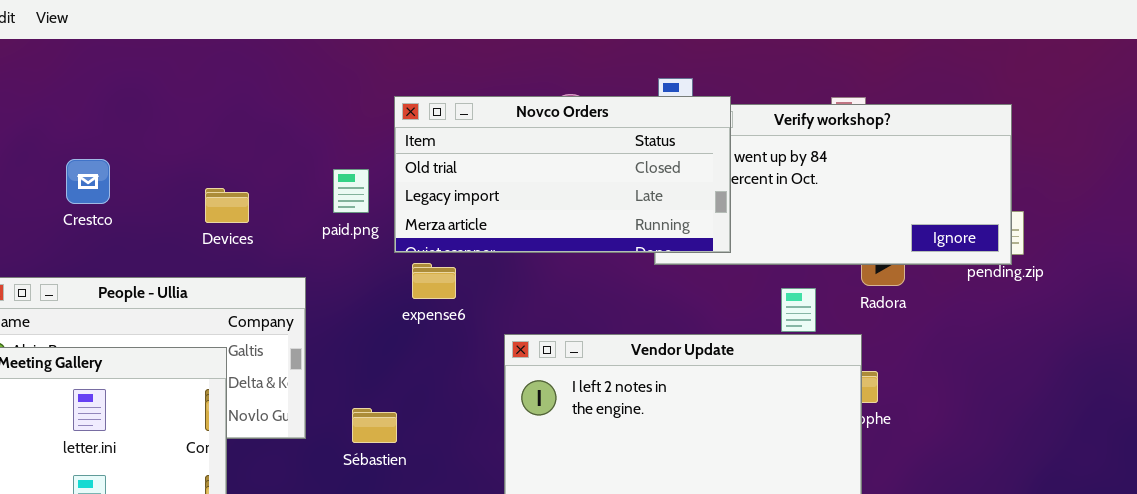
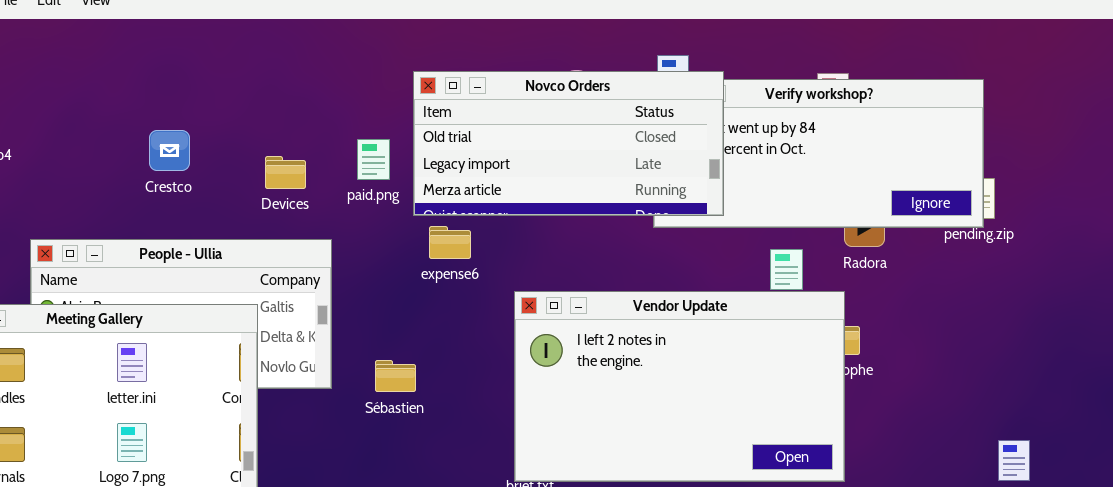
Crestco: [66,159,110,204] -> [149,130,190,171], moved
Devices: [205,188,249,223] -> [265,156,306,189], moved

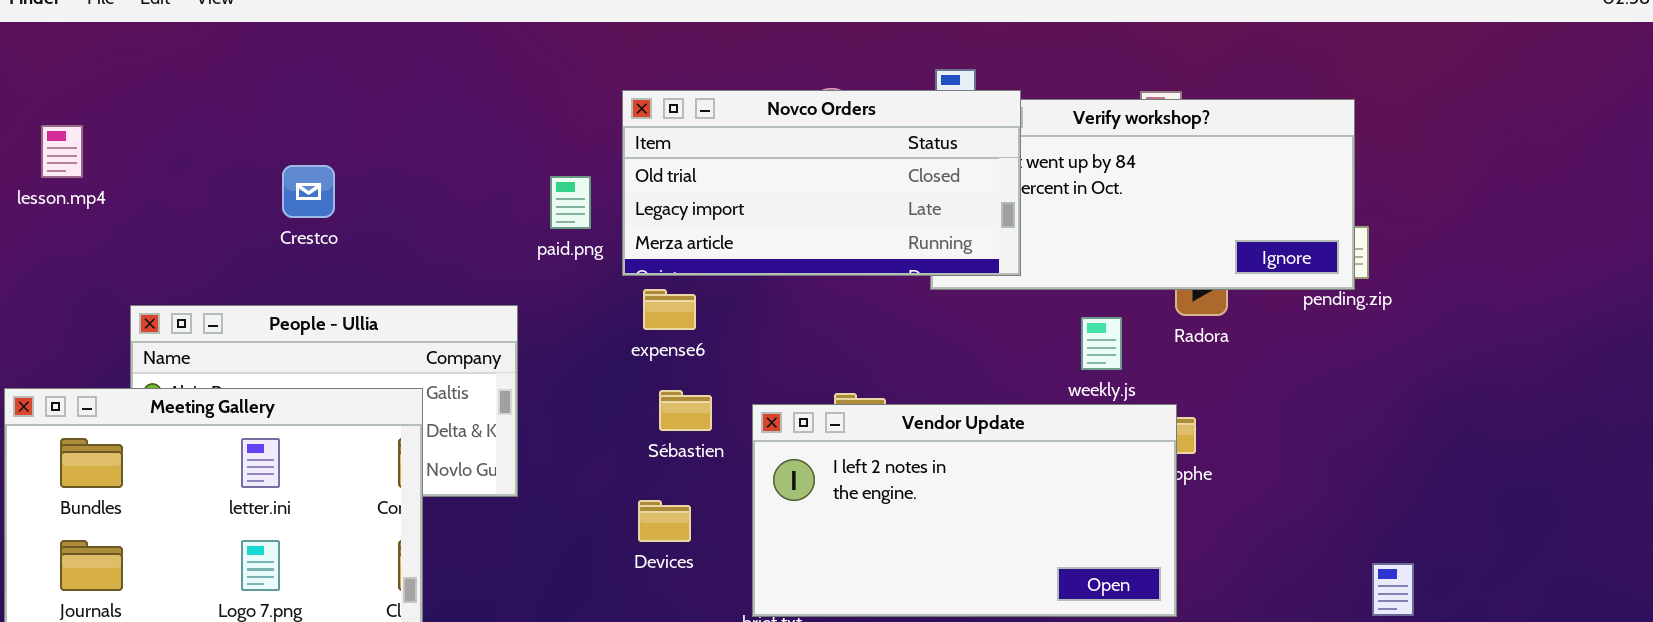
Devices: [265,156,306,189] -> [638,500,691,542], moved
Vendor Update: [514,291,845,482] -> [752,404,1177,617], resized
Sébastien: [375,360,416,392] -> [659,390,712,431], moved

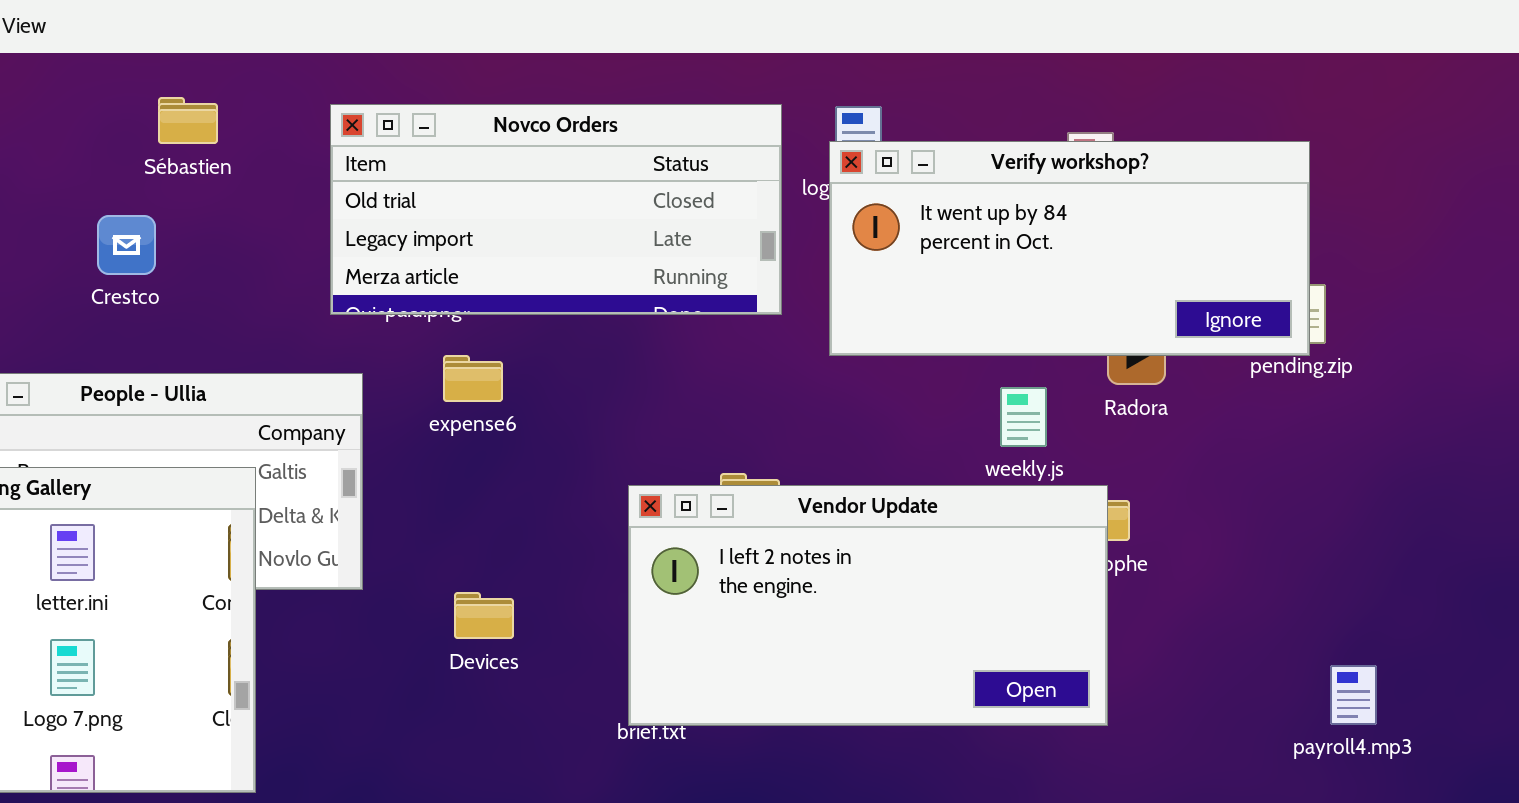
Novco Orders: [622,90,1021,276] -> [330,104,782,315], moved
expense6: [643,289,696,330] -> [443,355,503,402], moved
Sébastien: [659,390,712,431] -> [158,97,218,144], moved
Devices: [638,500,691,542] -> [454,592,514,639], moved

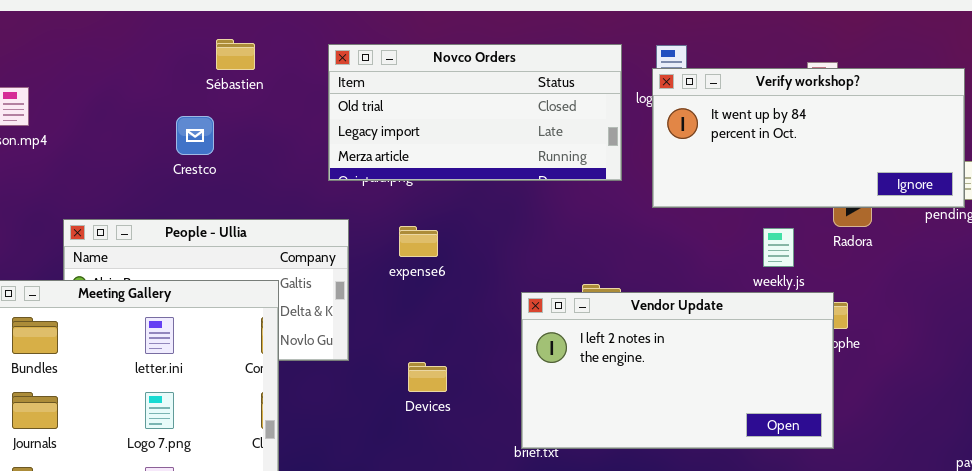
expense6: [443,355,503,402] -> [399,226,438,257], moved

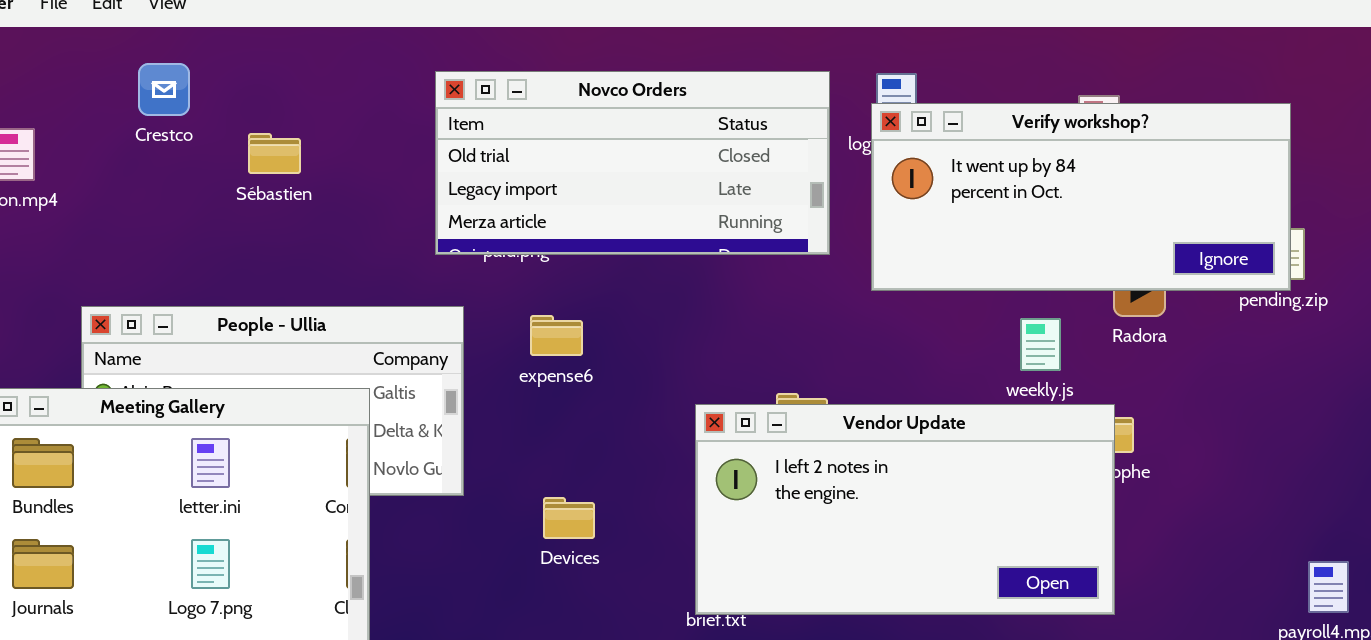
Sébastien: [216,39,255,70] -> [248,133,301,174], moved
Crestco: [176,116,214,155] -> [138,63,190,116], moved

